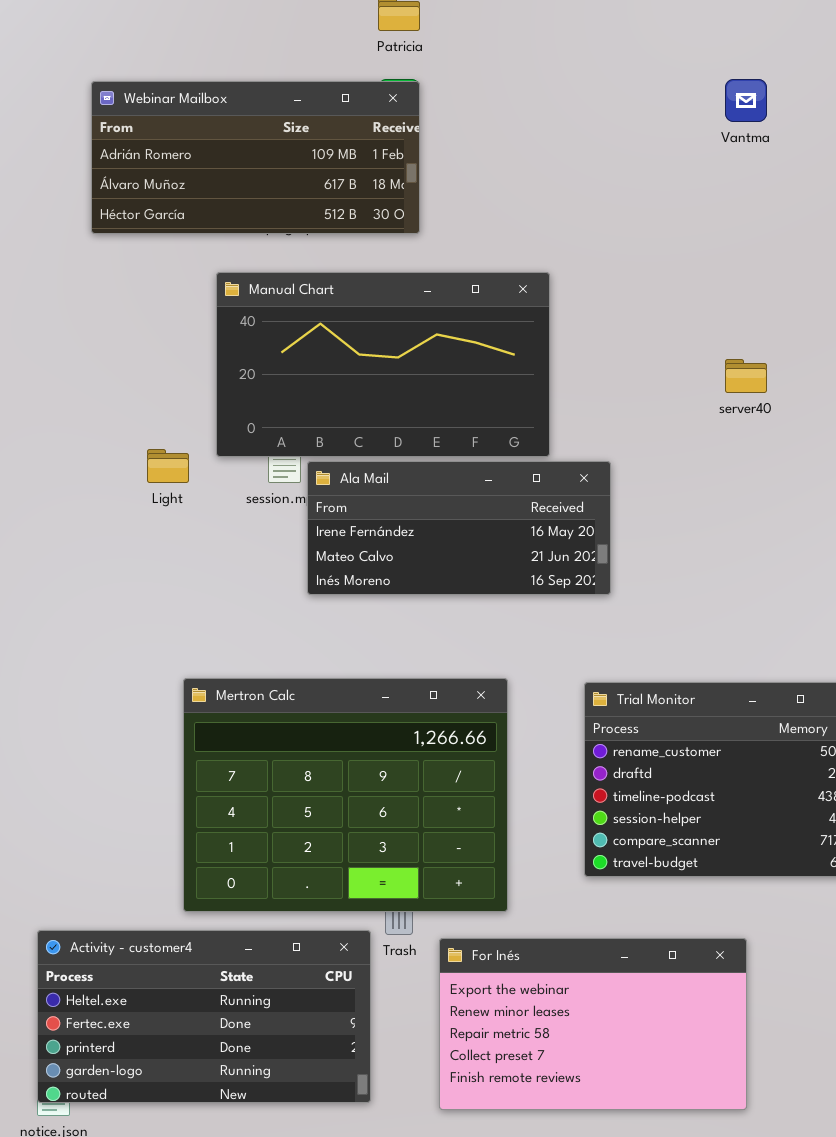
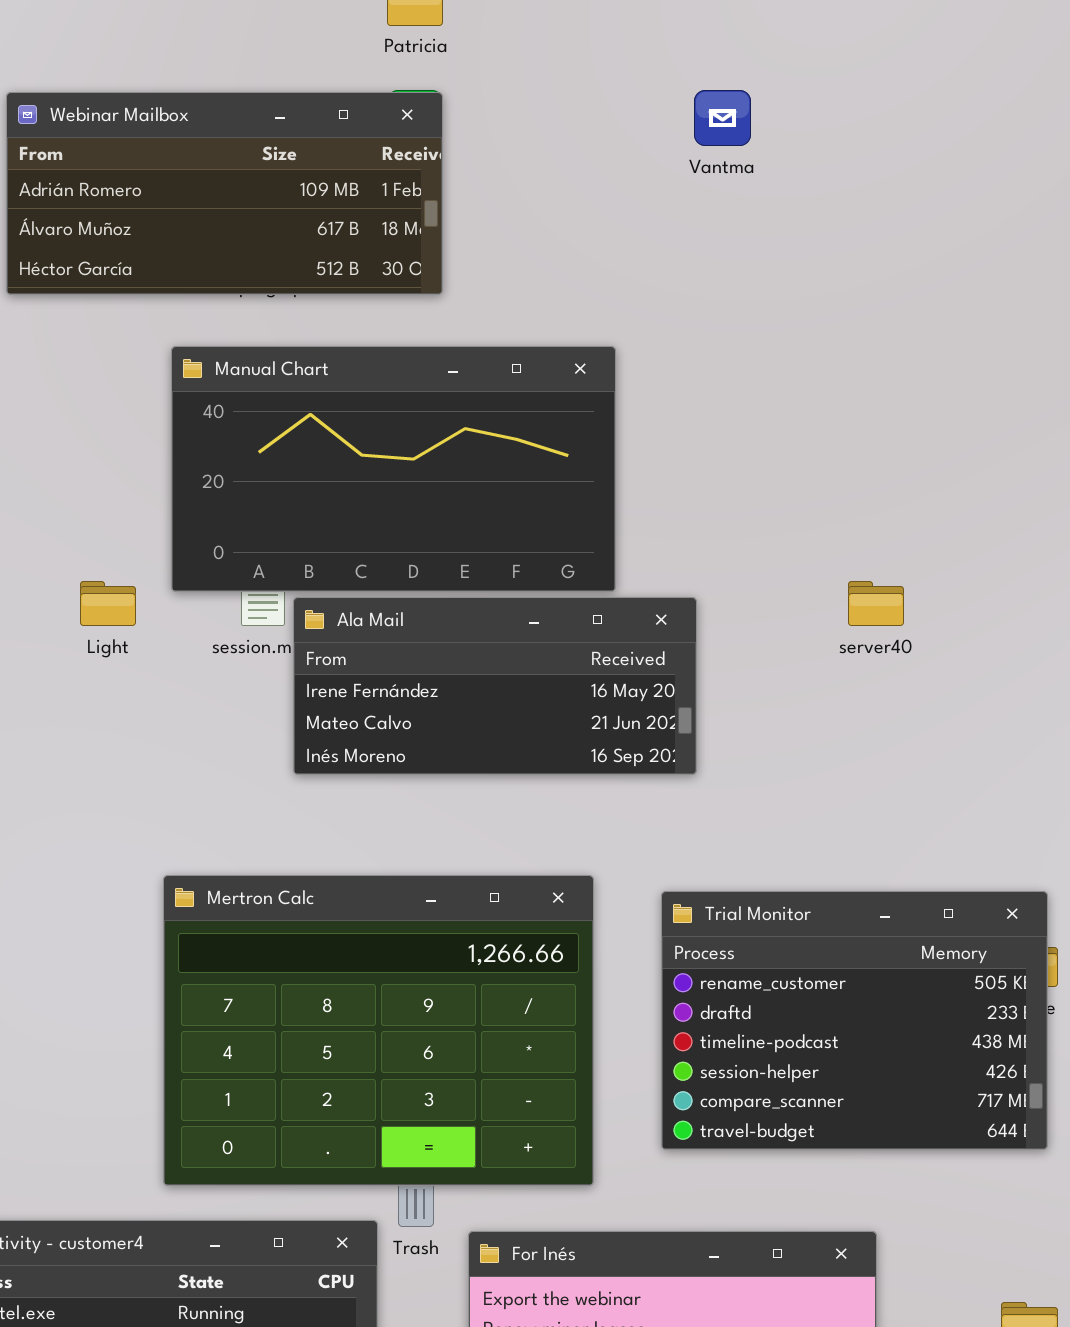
Vantma: [725,79,767,122] -> [694,90,751,146], moved
server40: [725,359,767,393] -> [848,581,904,626], moved
Mertron Calc: [183,678,508,912] -> [163,875,594,1186], moved

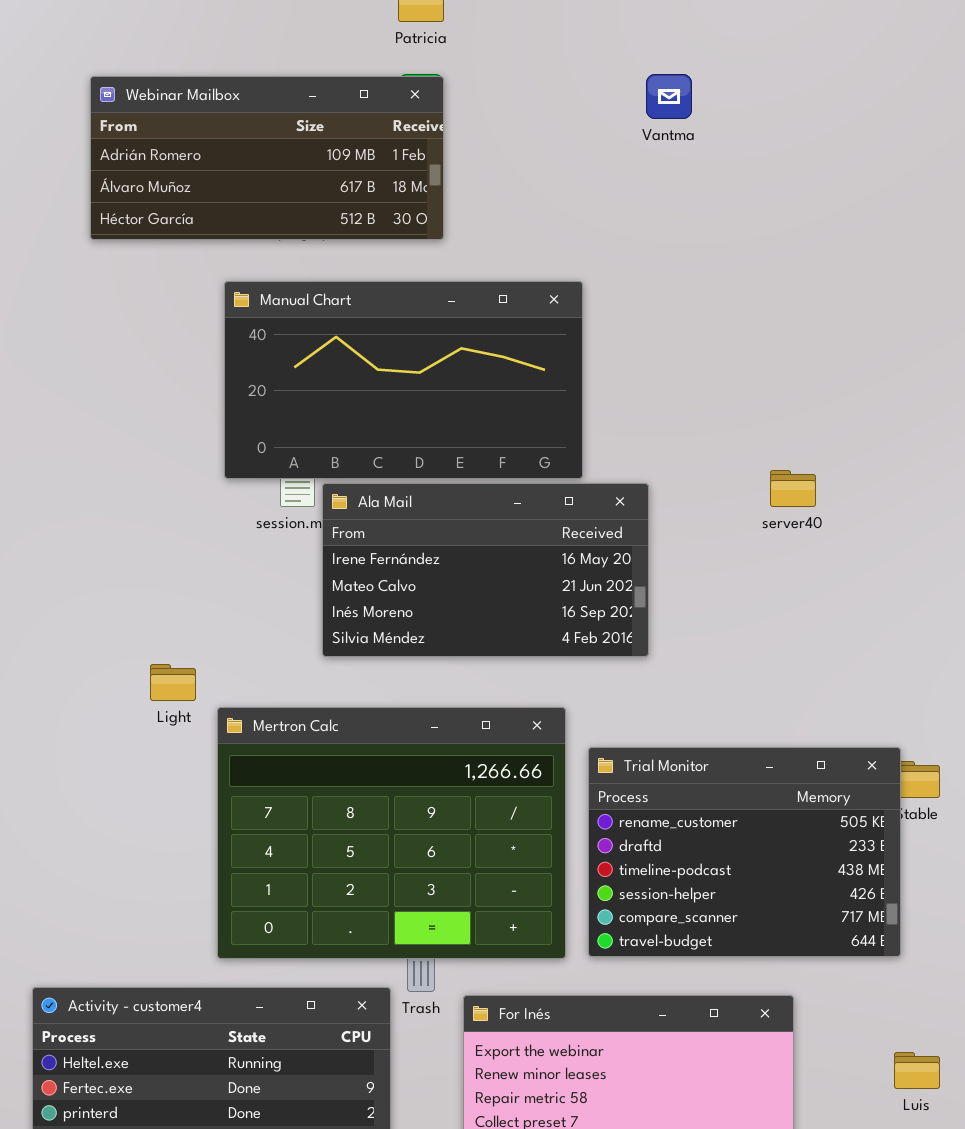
Light: [80,581,136,626] -> [150,664,196,701], moved
Ala Mail: [293,597,697,775] -> [322,483,649,657], resized
Trial Monitor: [661,891,1048,1150] -> [588,747,901,957], moved

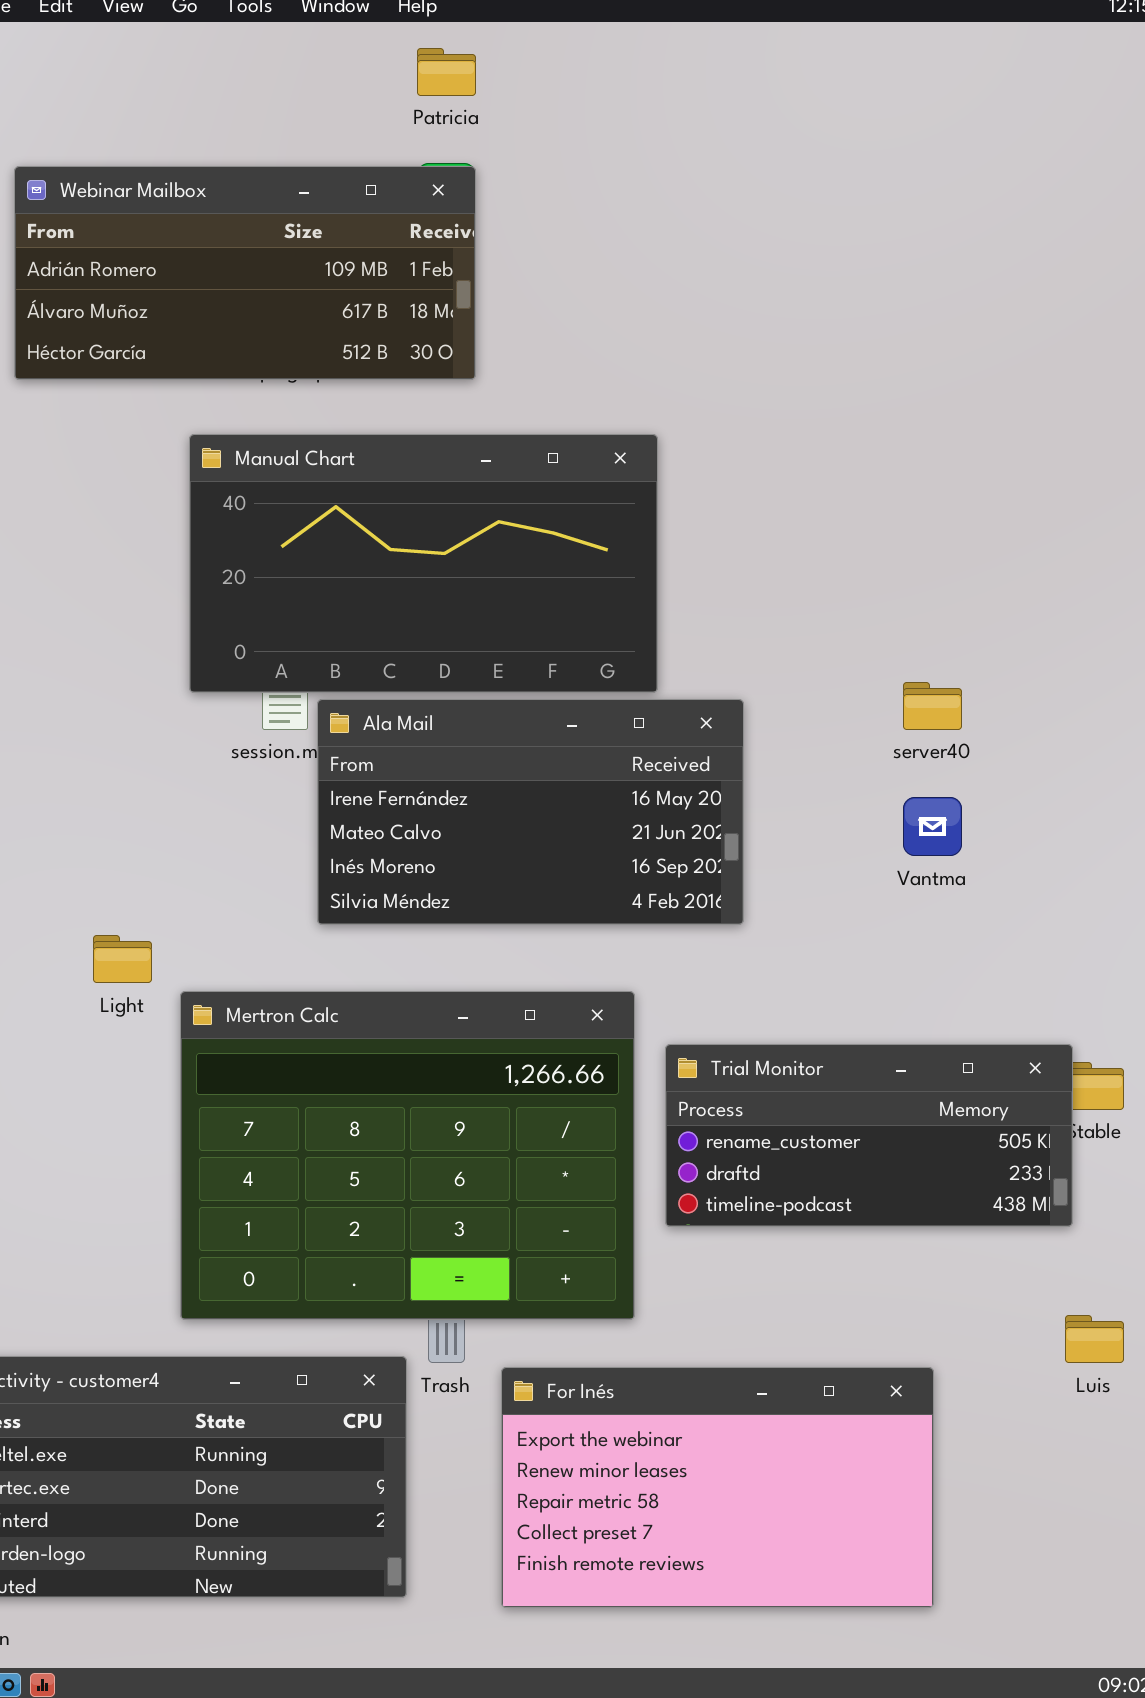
Vantma: [646,74,692,119] -> [903,797,962,856], moved
Trial Monitor: [588,747,901,957] -> [665,1044,1073,1227], resized
Luis: [894,1052,940,1089] -> [1065,1315,1124,1363], moved

